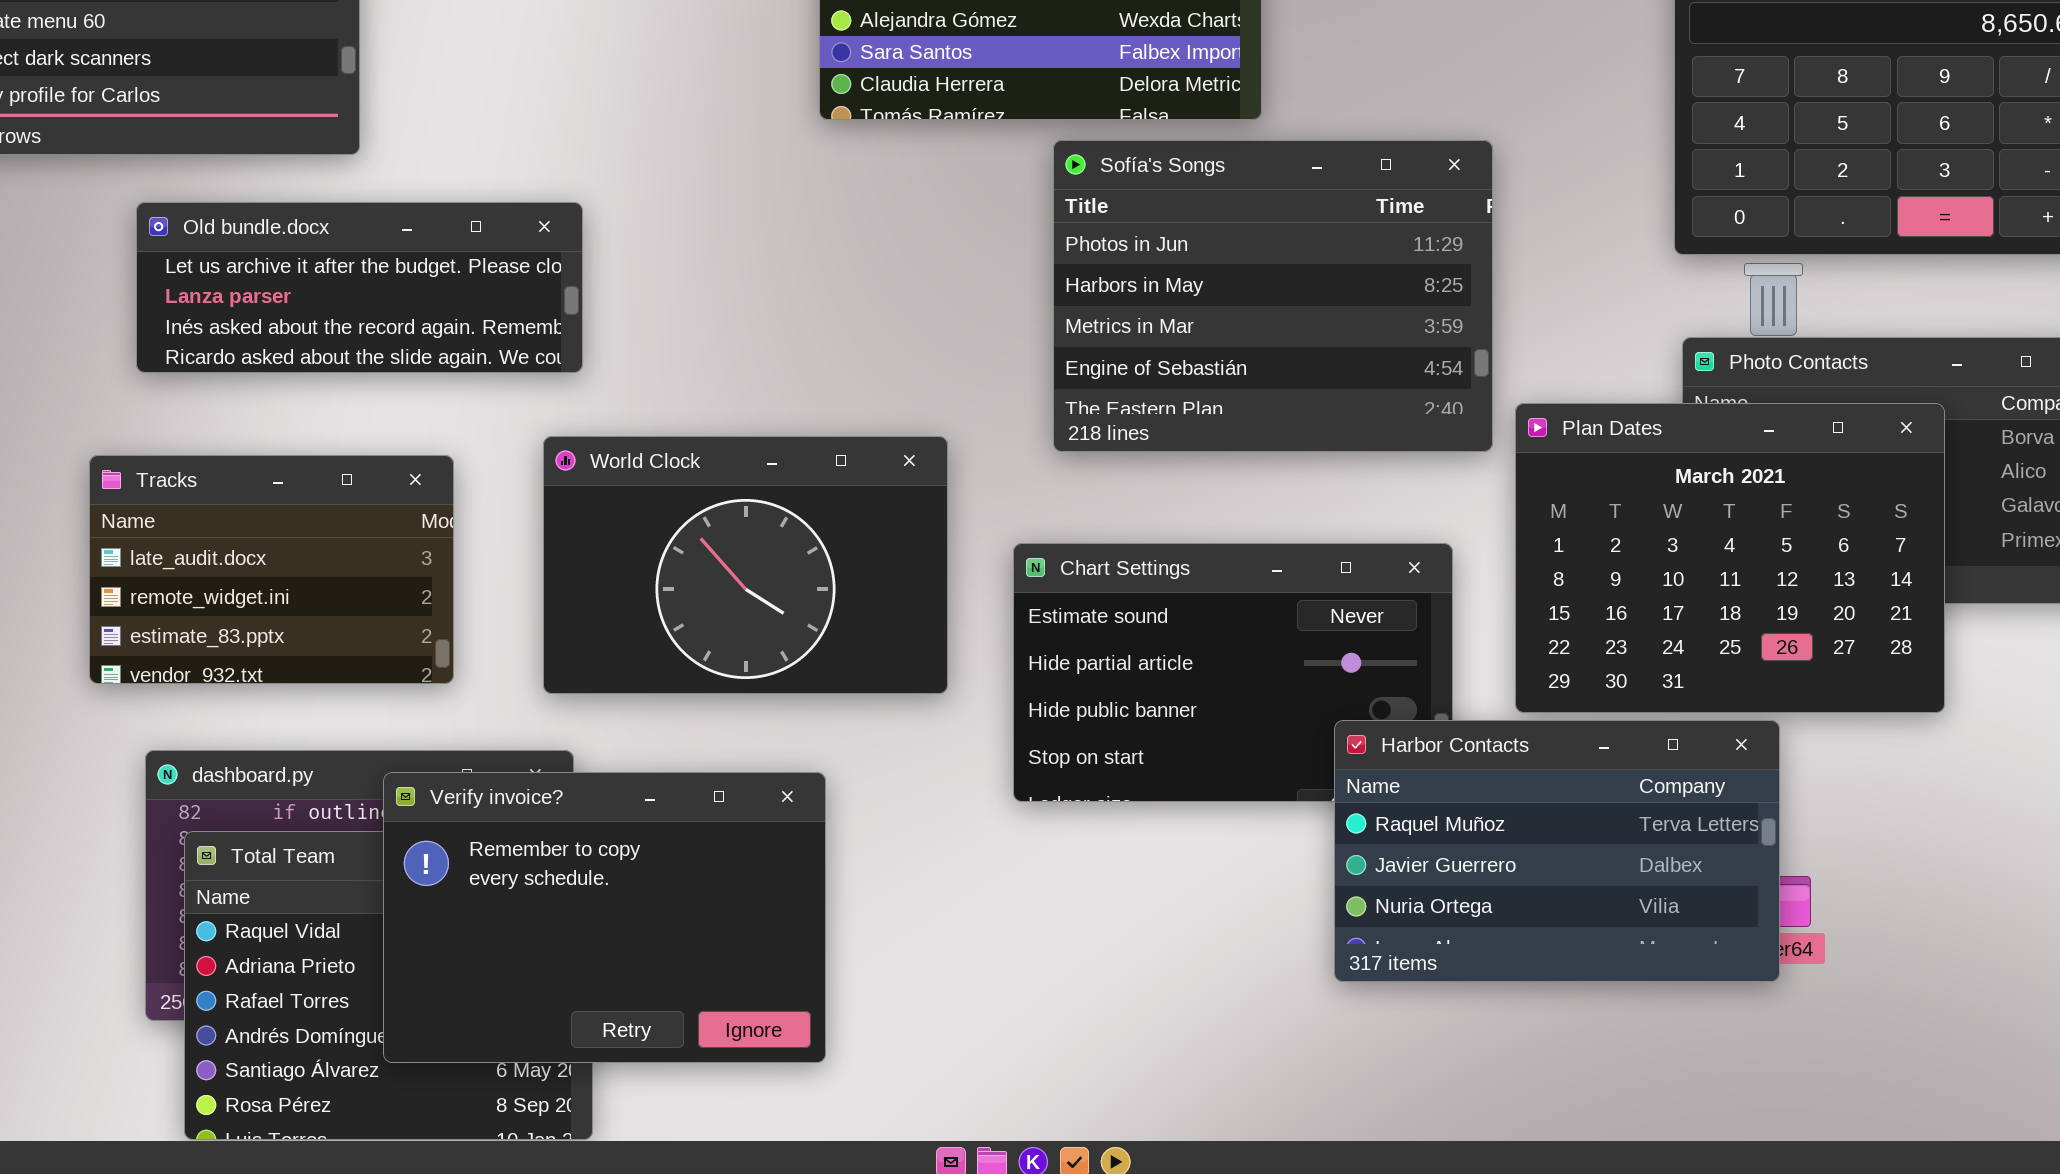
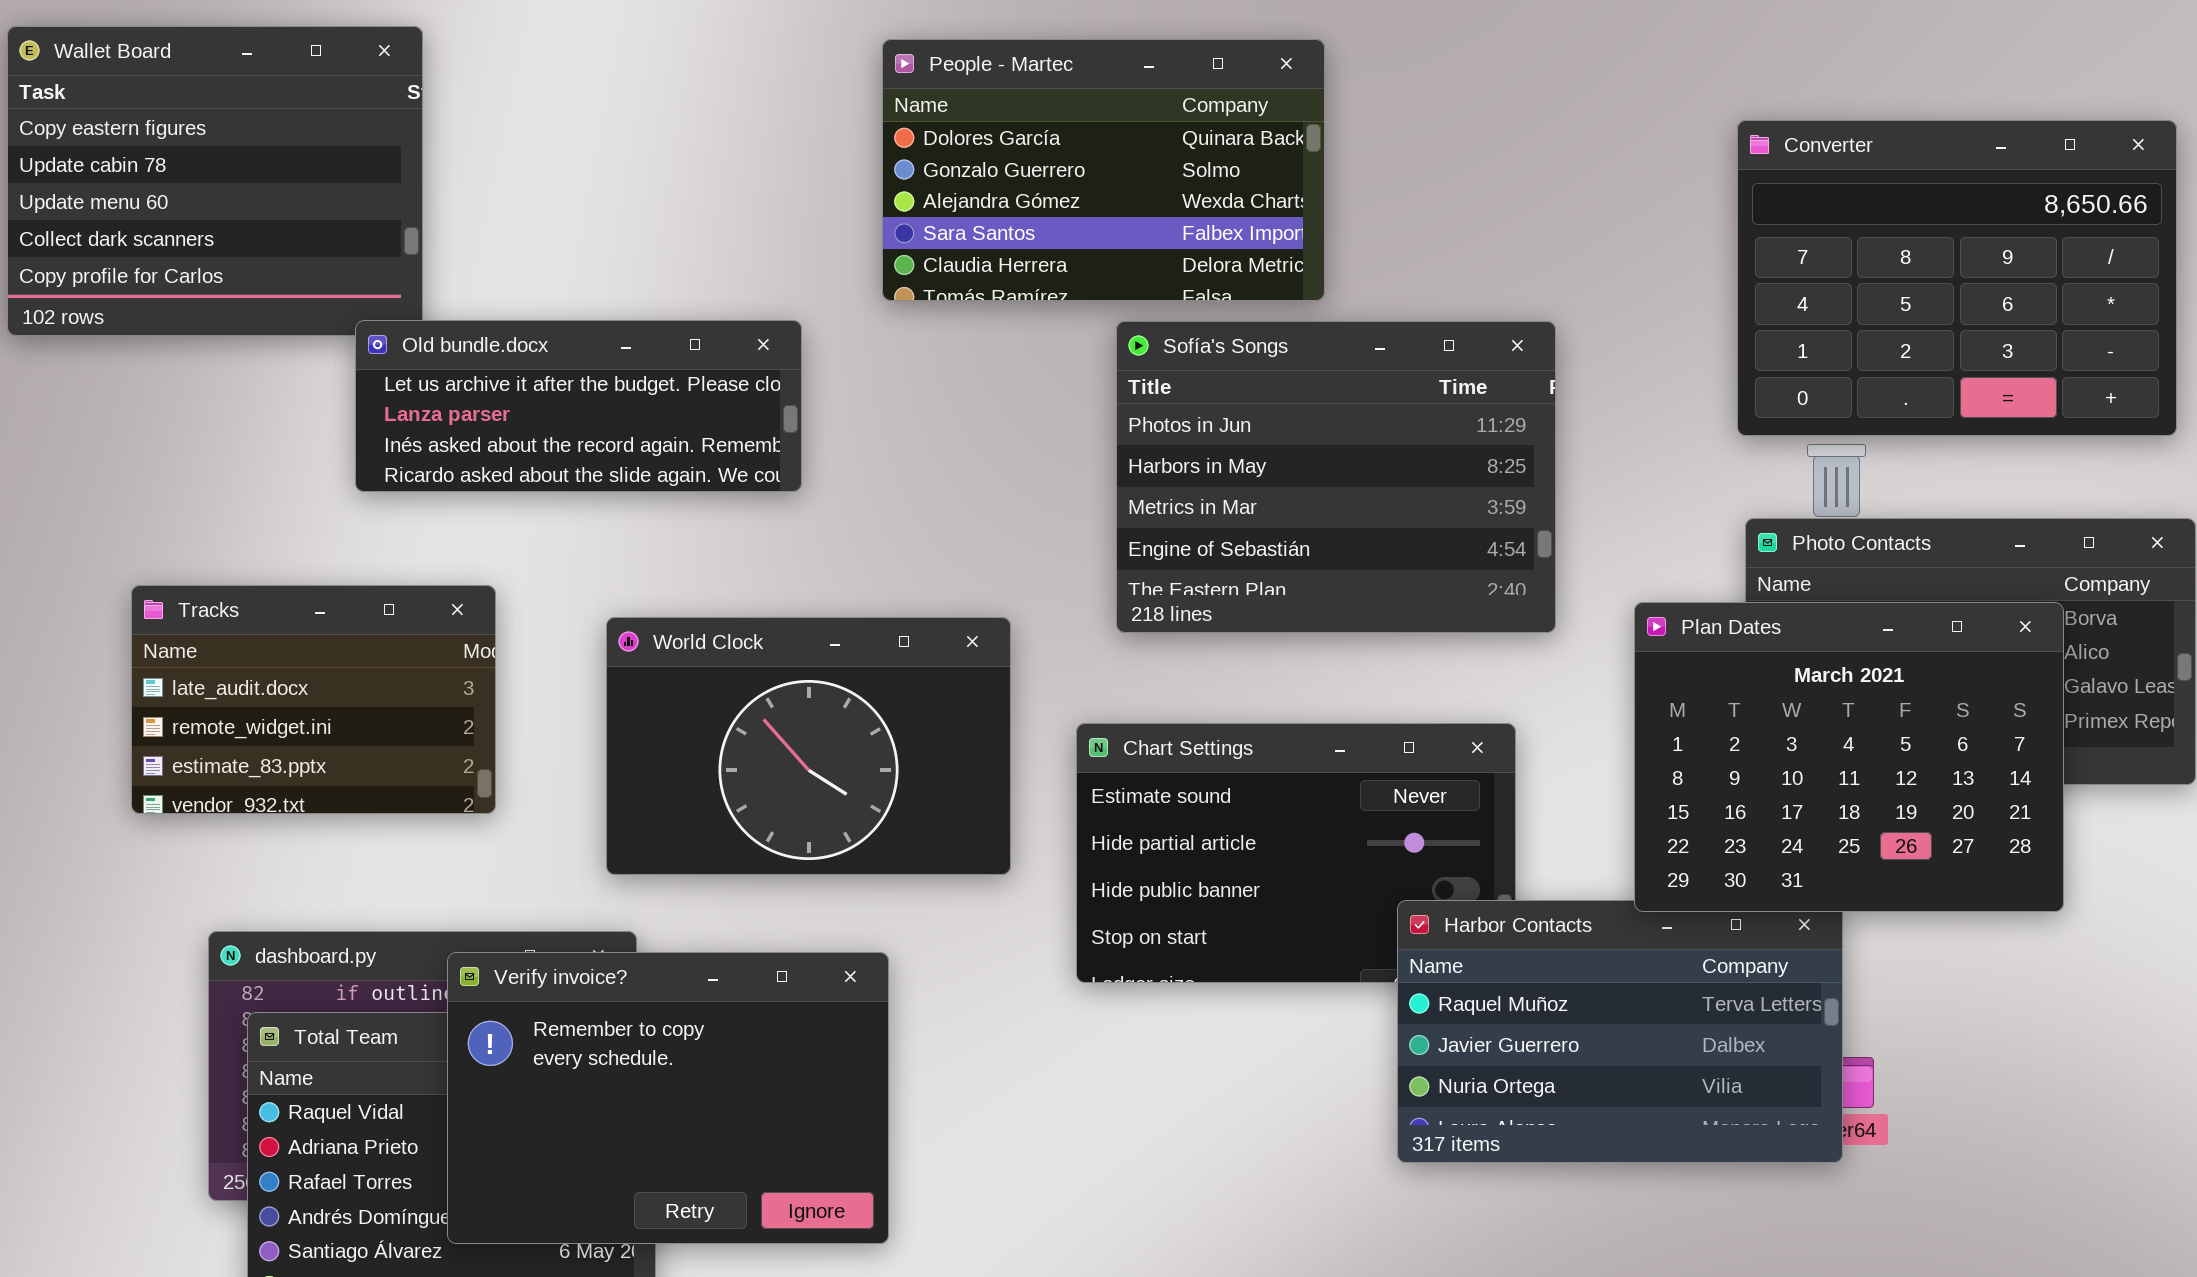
Old bundle.docx: [136,202,583,373] -> [355,320,802,492], moved
Plan Dates: [1515,403,1945,713] -> [1634,602,2064,912], moved
Tracks: [89,455,454,684] -> [131,585,496,814], moved

